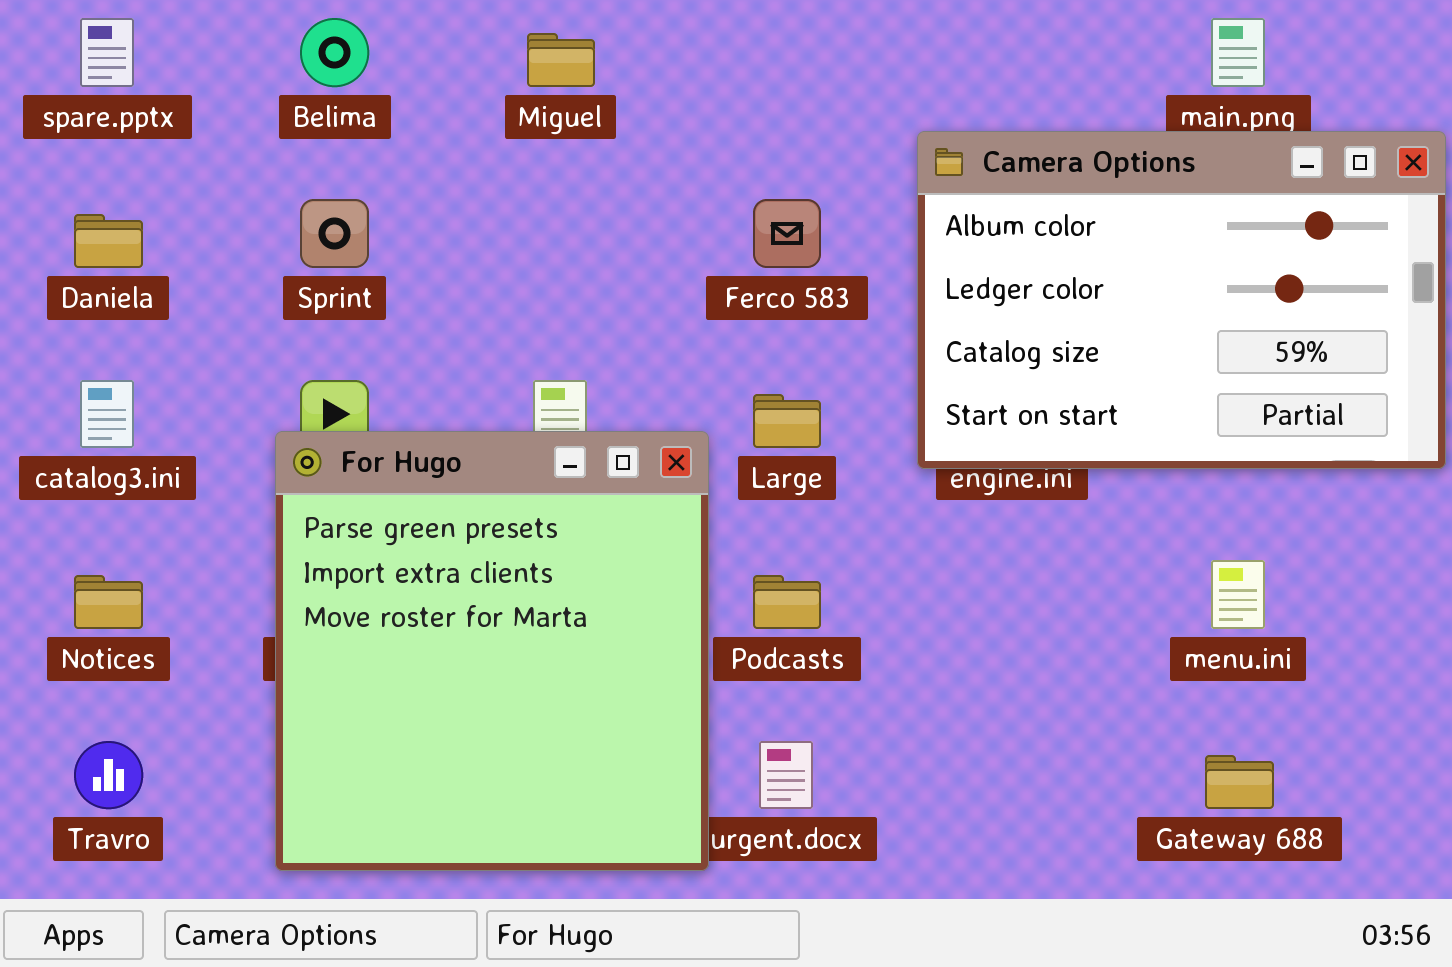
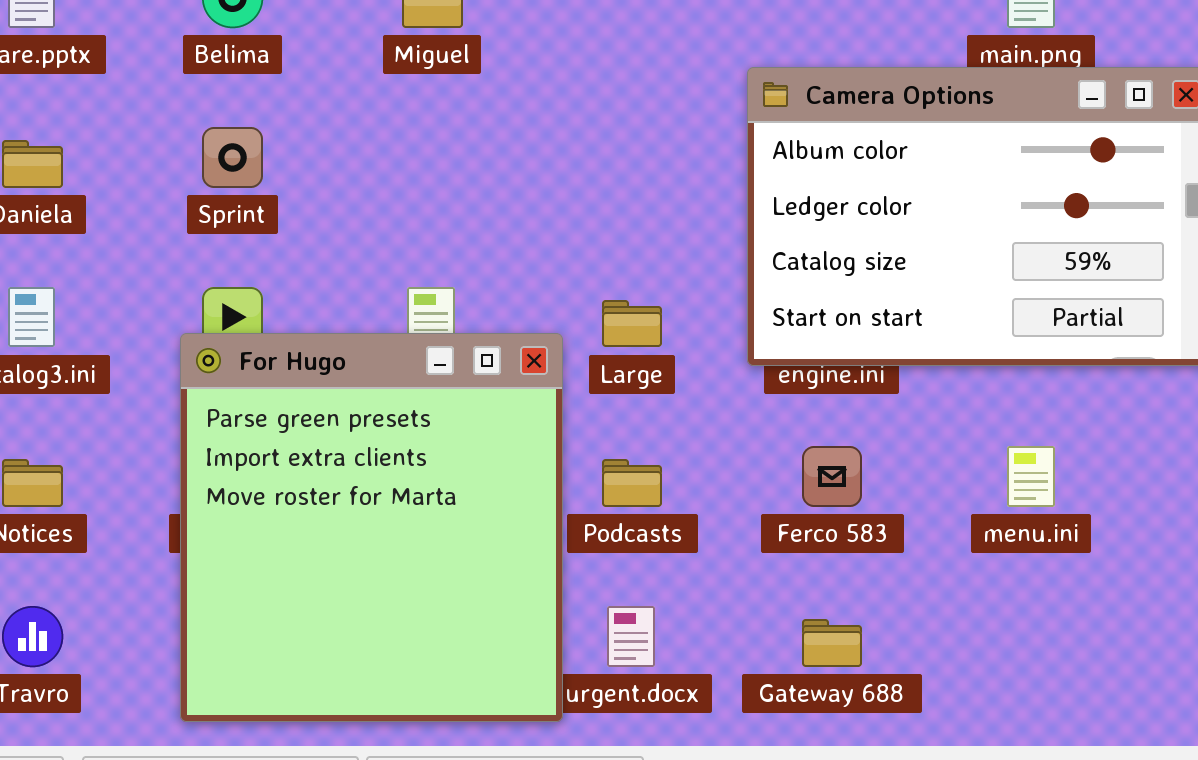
Ferco 583: [753,199,821,268] -> [802,446,862,507], moved
Gateway 688: [1205,755,1274,809] -> [802,619,862,667], moved

